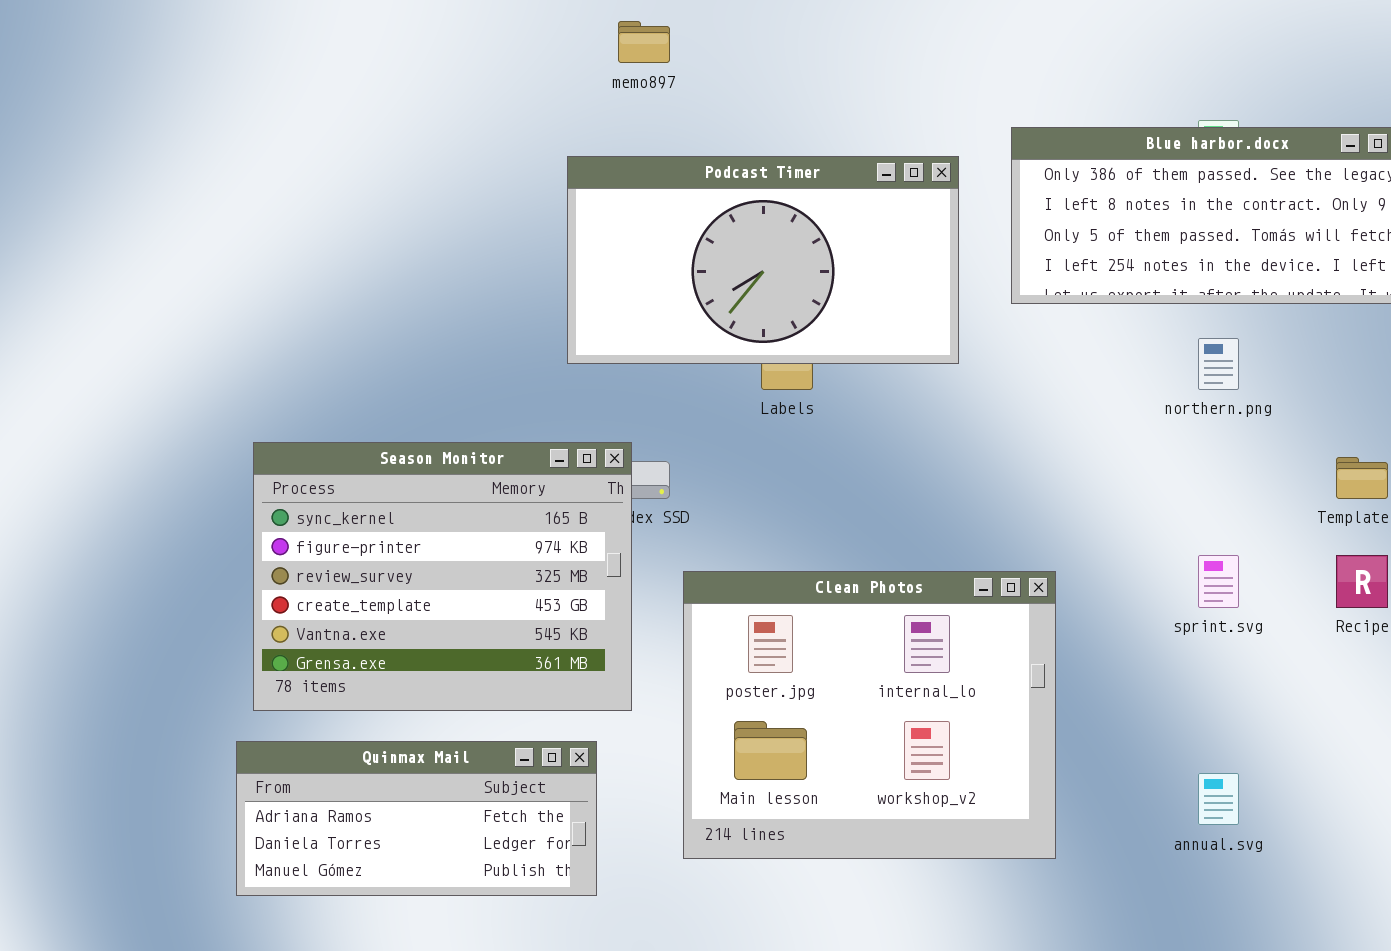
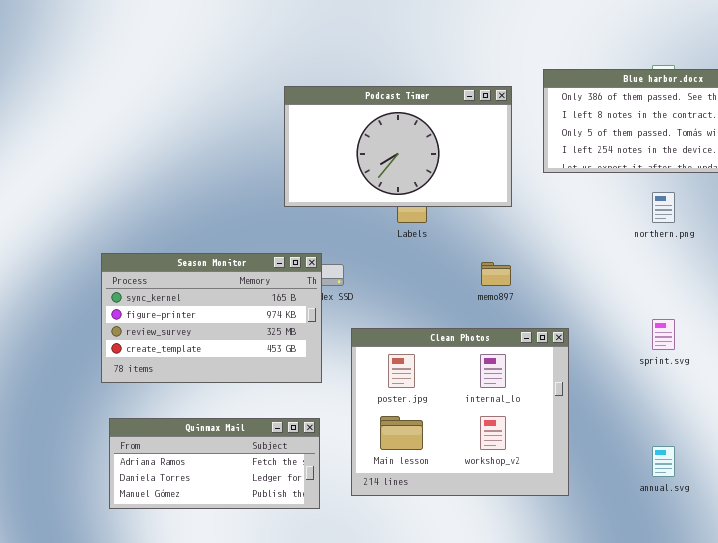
memo897: [618,21,670,63] -> [481,262,511,286], moved
Season Monitor: [253,442,632,711] -> [101,253,322,383], resized
Quinmax Mail: [236,741,597,896] -> [109,418,320,509], moved

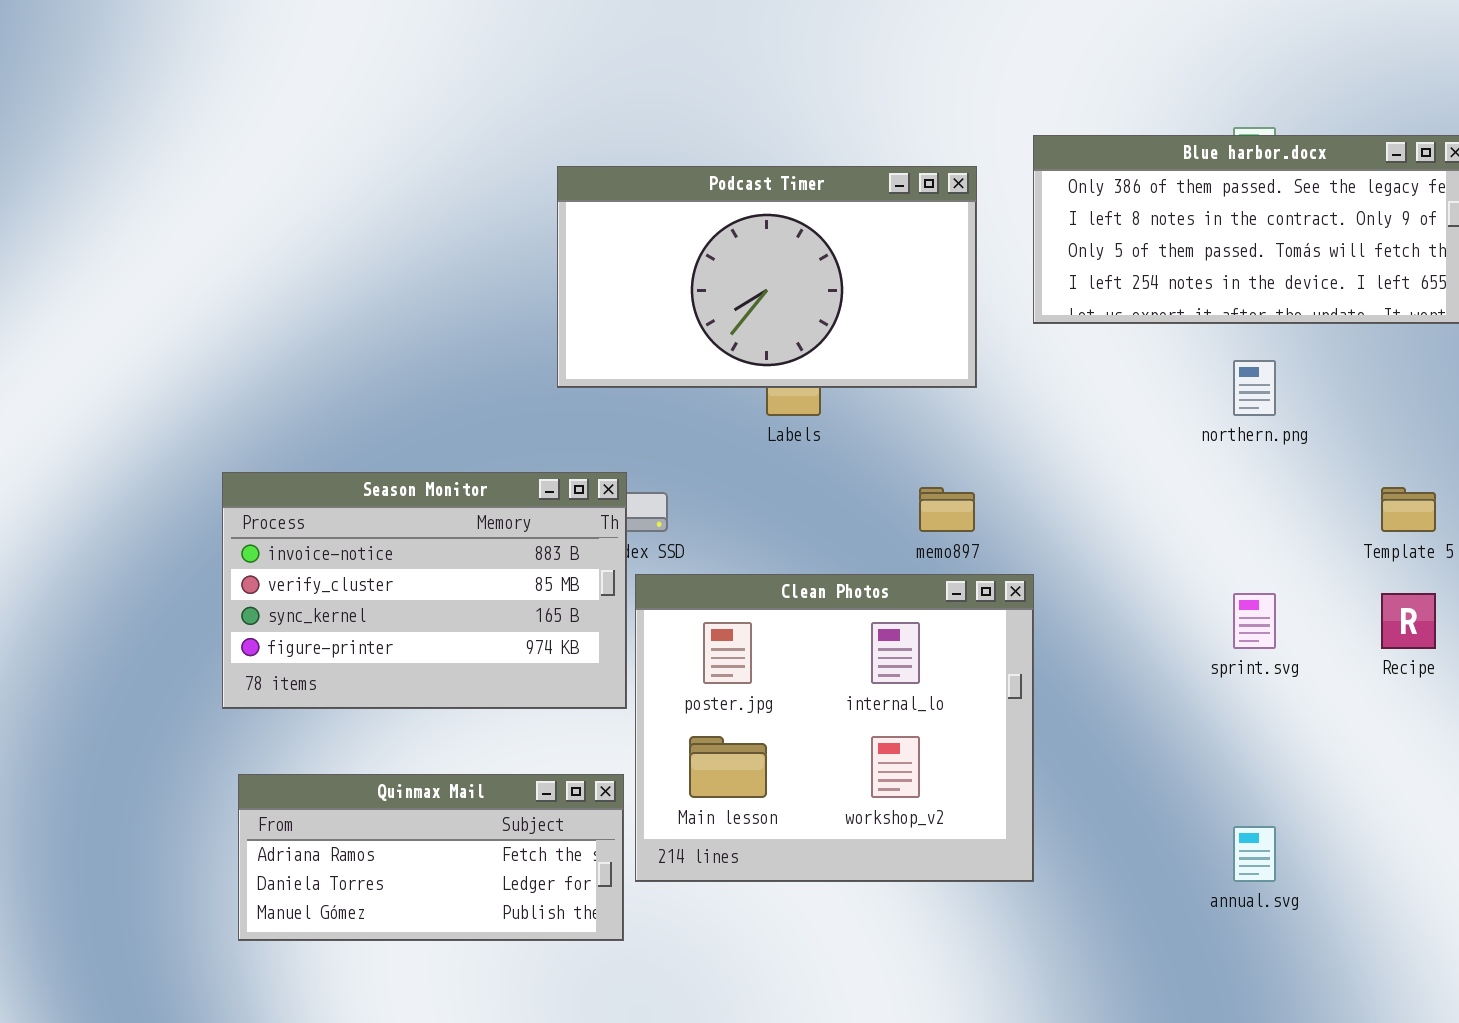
Season Monitor: [101,253,322,383] -> [222,472,627,709], scrolled up 2 rows
Clean Photos: [351,328,569,496] -> [635,574,1034,882], moved

